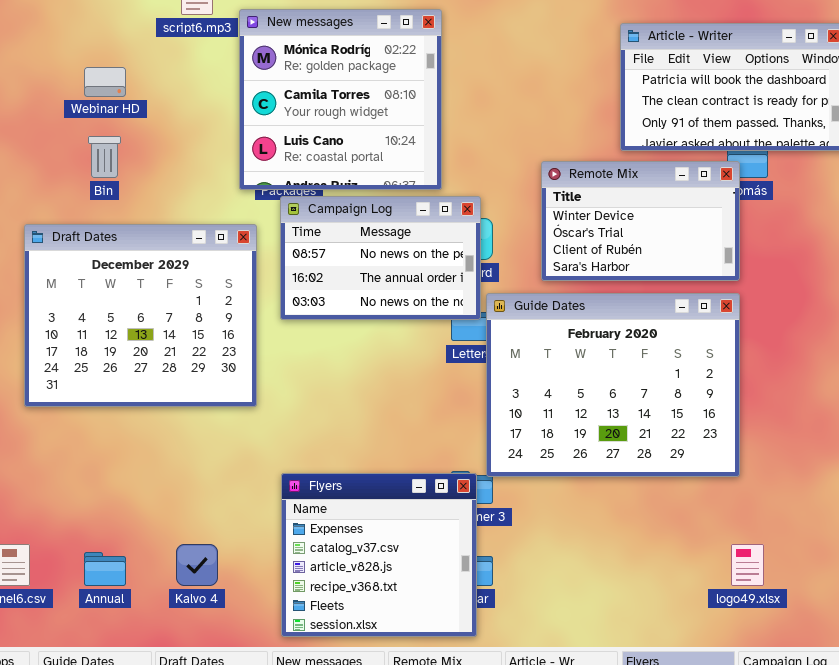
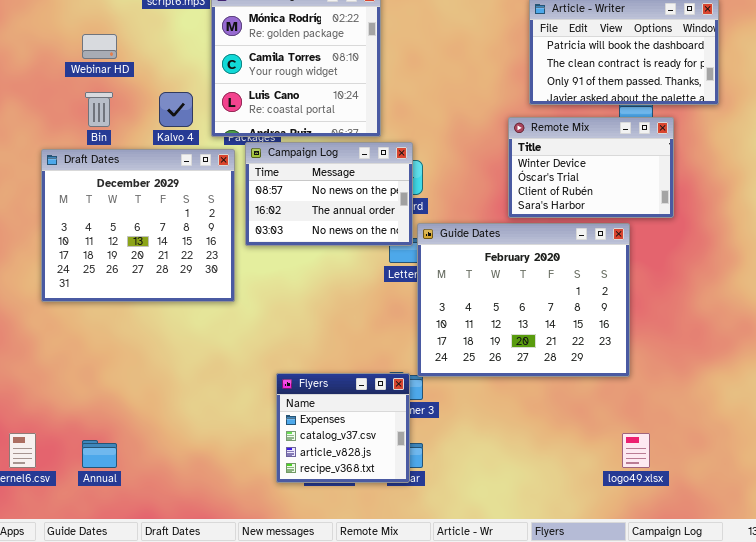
Remote Mix: [541,161,740,281] -> [508,117,674,218], moved
Draft Dates: [24,224,257,407] -> [41,149,235,302], moved
Flyers: [281,473,477,637] -> [276,373,410,483], resized
Kalvo 4: [176,544,218,586] -> [159,92,193,127], moved

